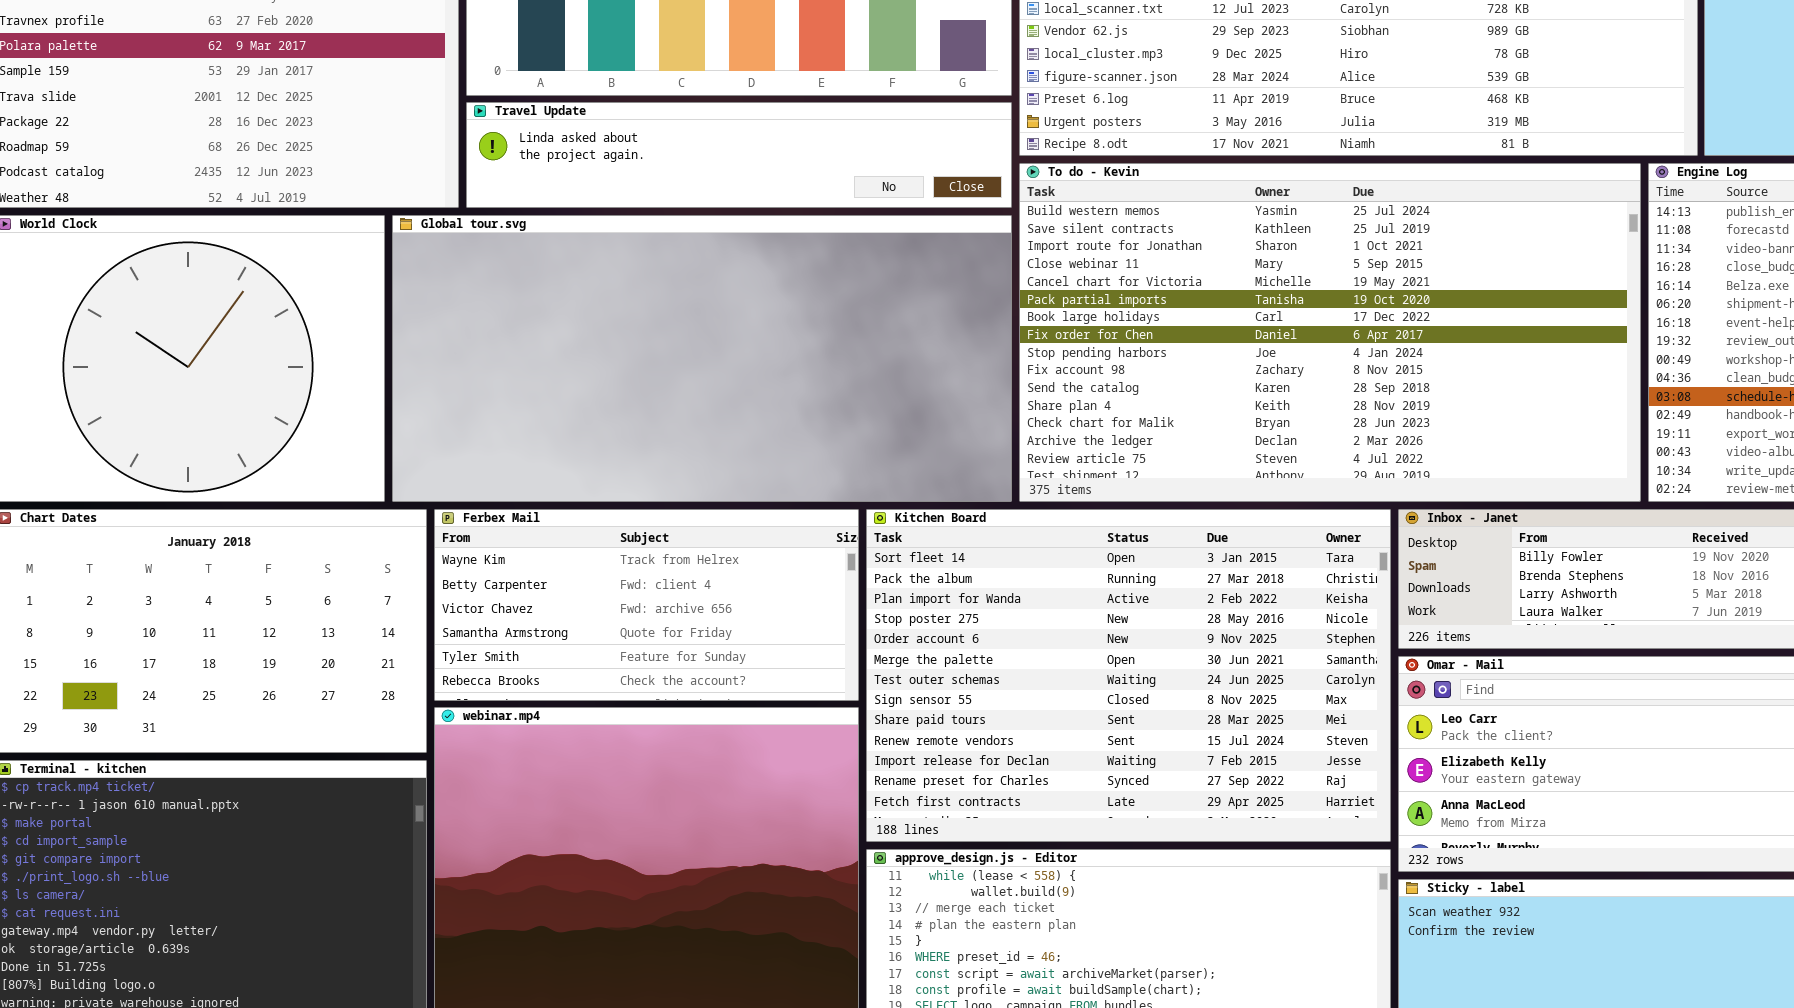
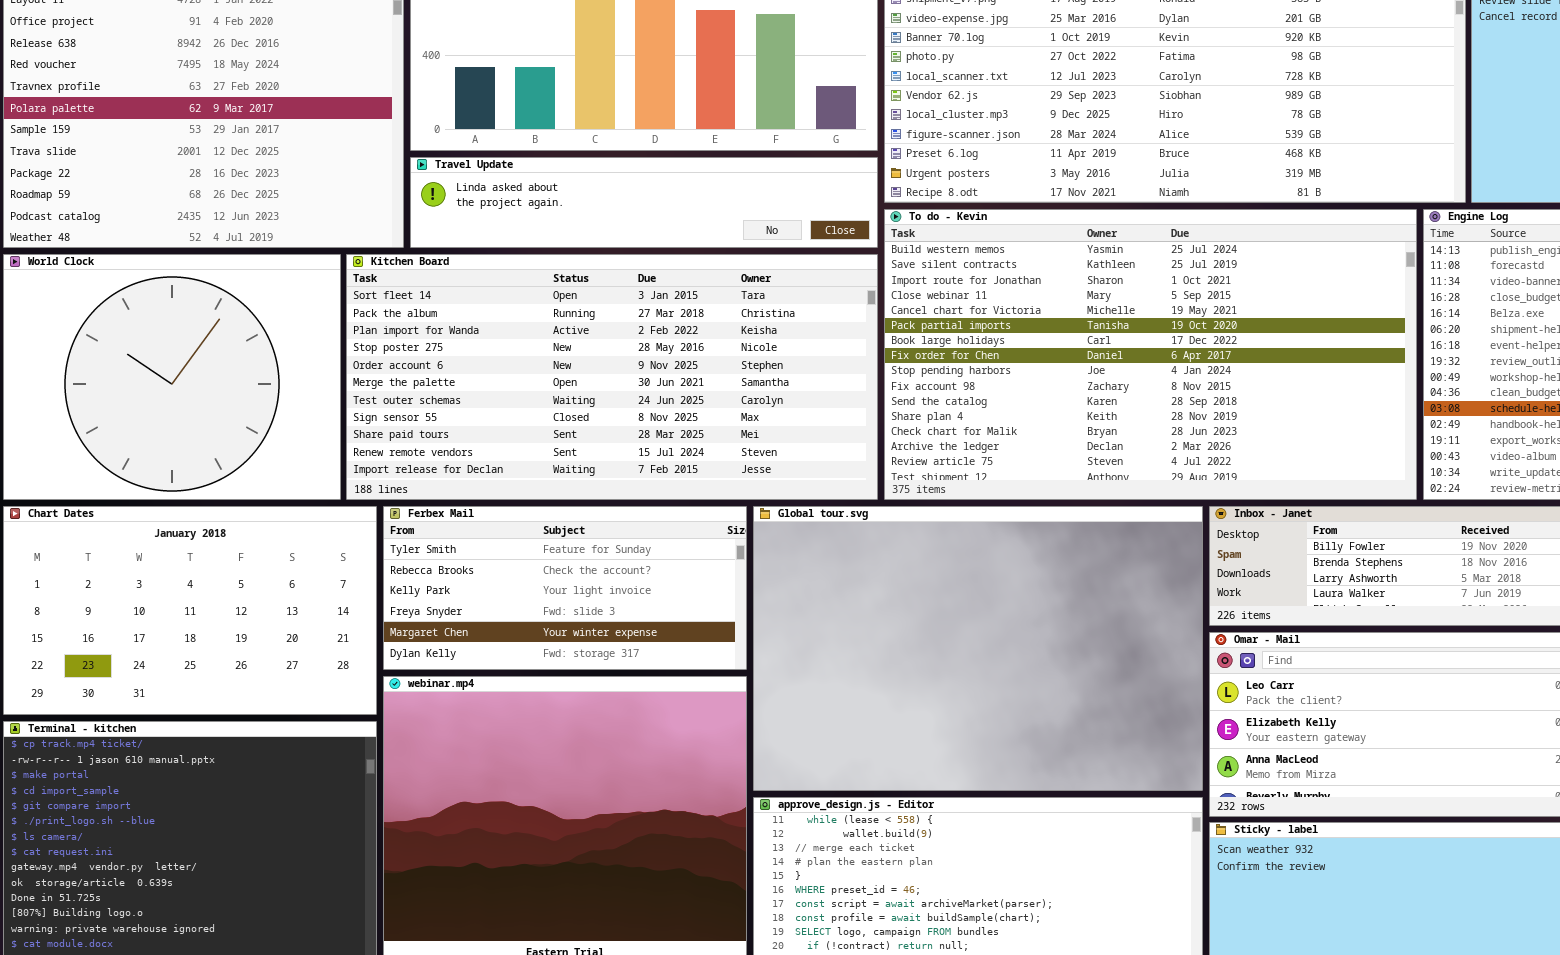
Global tour.svg: [392,215,1012,502] -> [753,506,1203,791], moved, resized
Ferbex Mail: [434,509,859,701] -> [383,506,747,670], scrolled down 4 rows
Kitchen Board: [866,509,1391,842] -> [346,254,878,500], moved, resized

